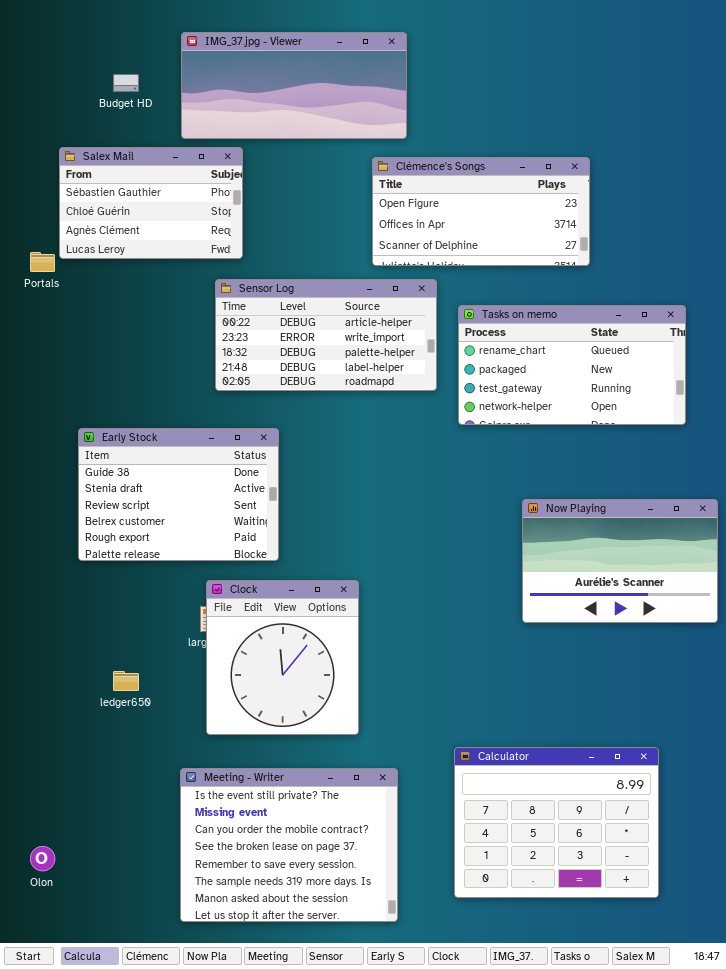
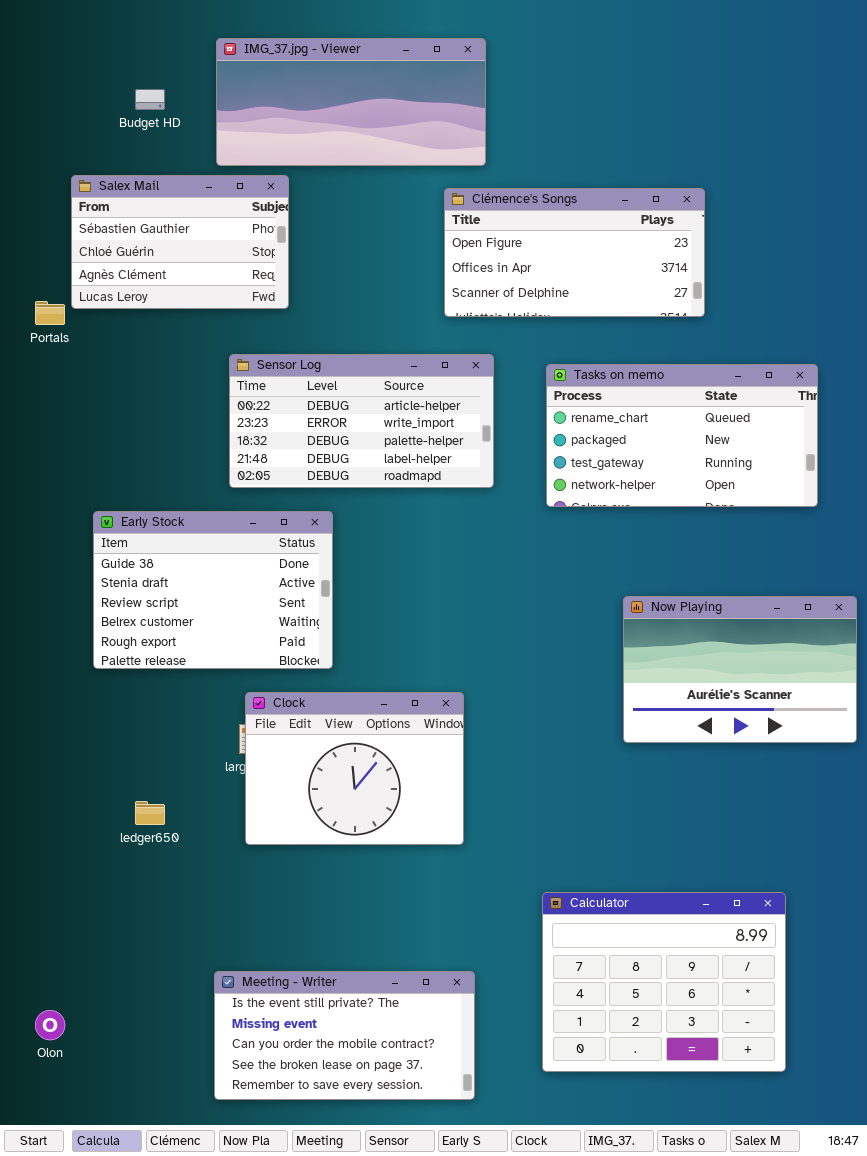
Sensor Log: [215,279,437,391] -> [229,354,494,488], moved
Clock: [206,580,359,735] -> [245,692,464,845], resized
Meeting - Writer: [180,768,398,922] -> [214,971,475,1100], resized

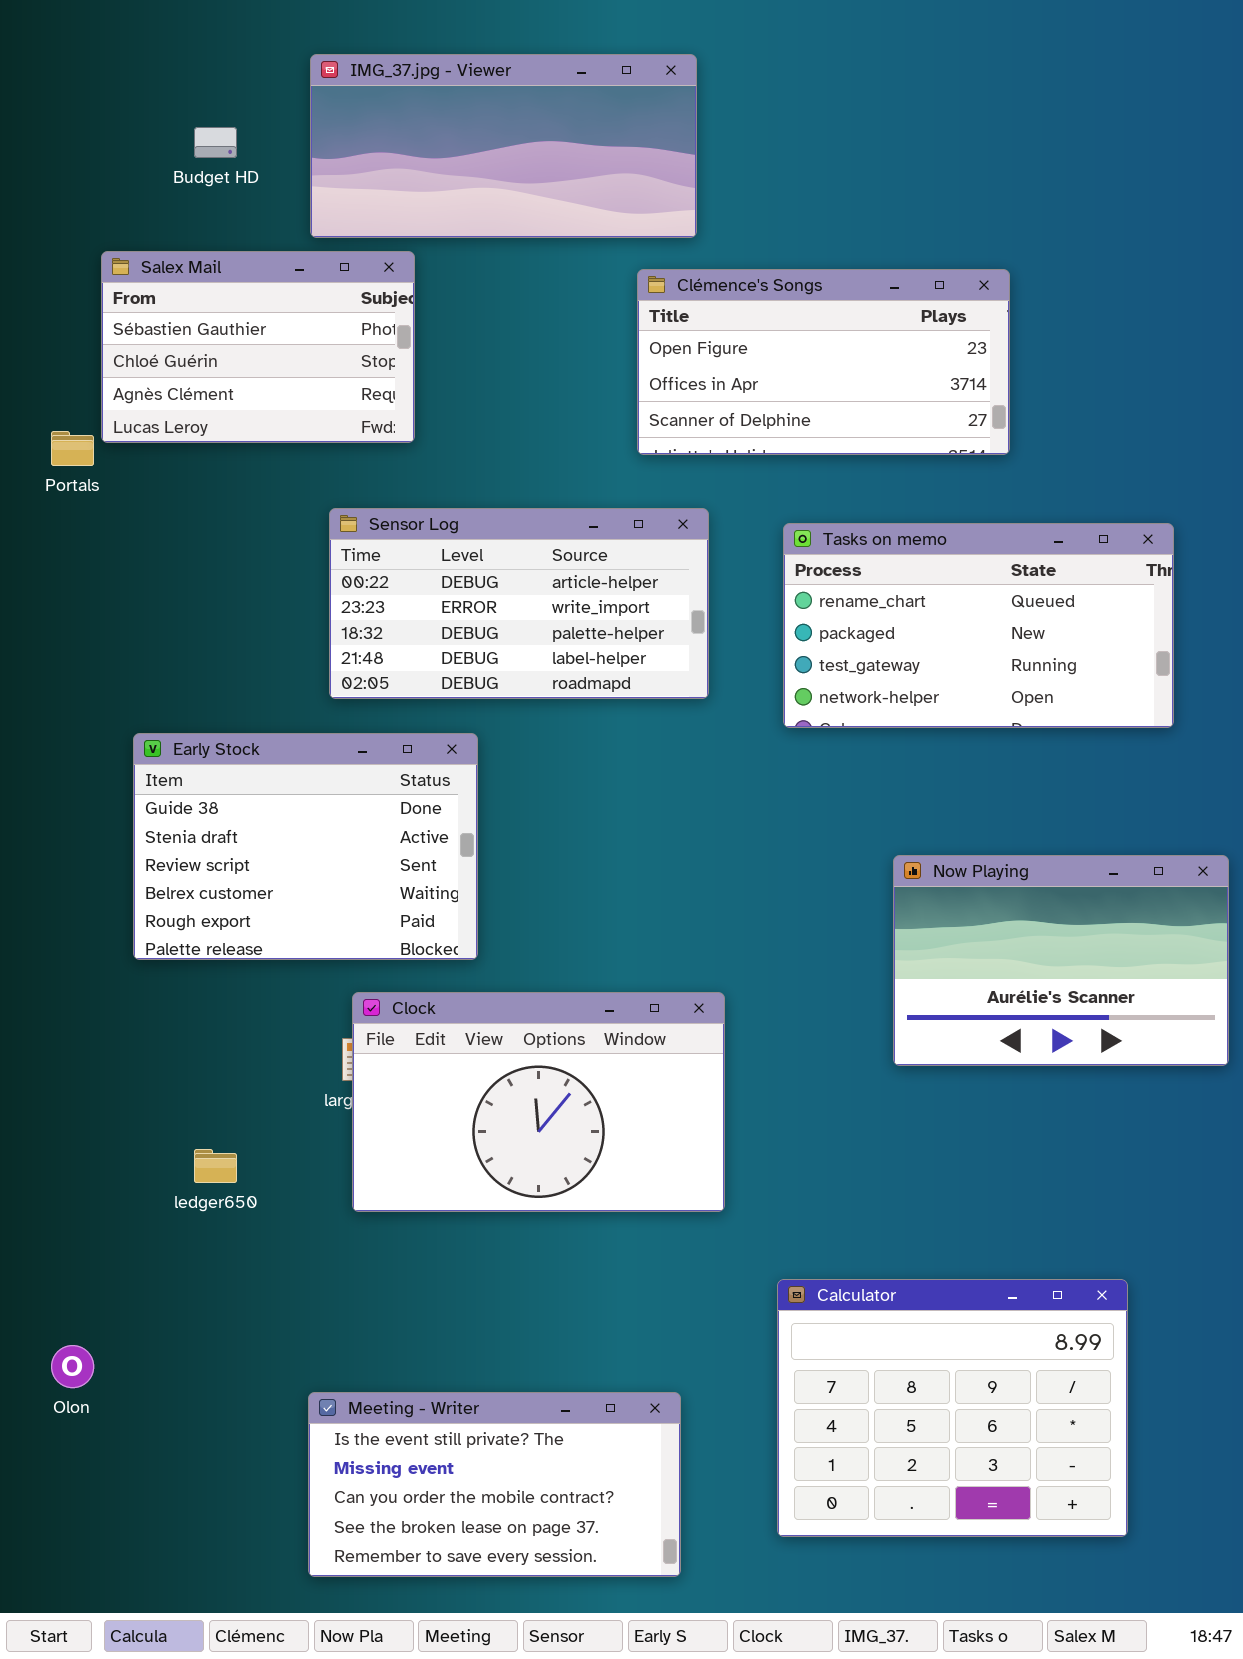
Clock: [245,692,464,845] -> [352,992,725,1212], resized
Olon: [35,1010,65,1040] -> [51,1345,94,1388], moved

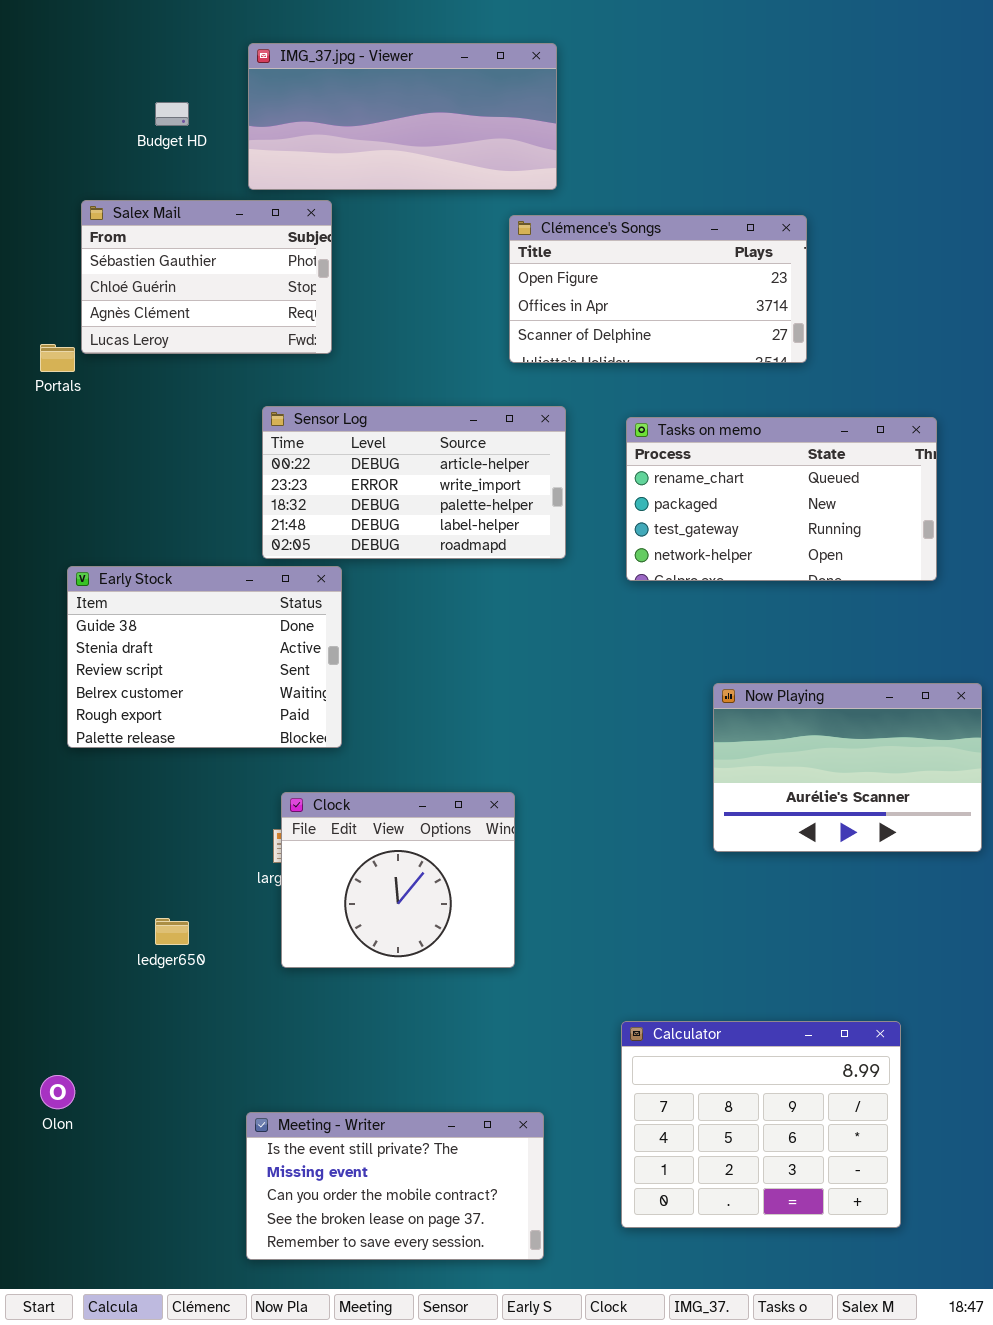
Early Stock: [133,733,478,960] -> [67,566,342,748], moved
Clock: [352,992,725,1212] -> [281,792,515,968], resized

